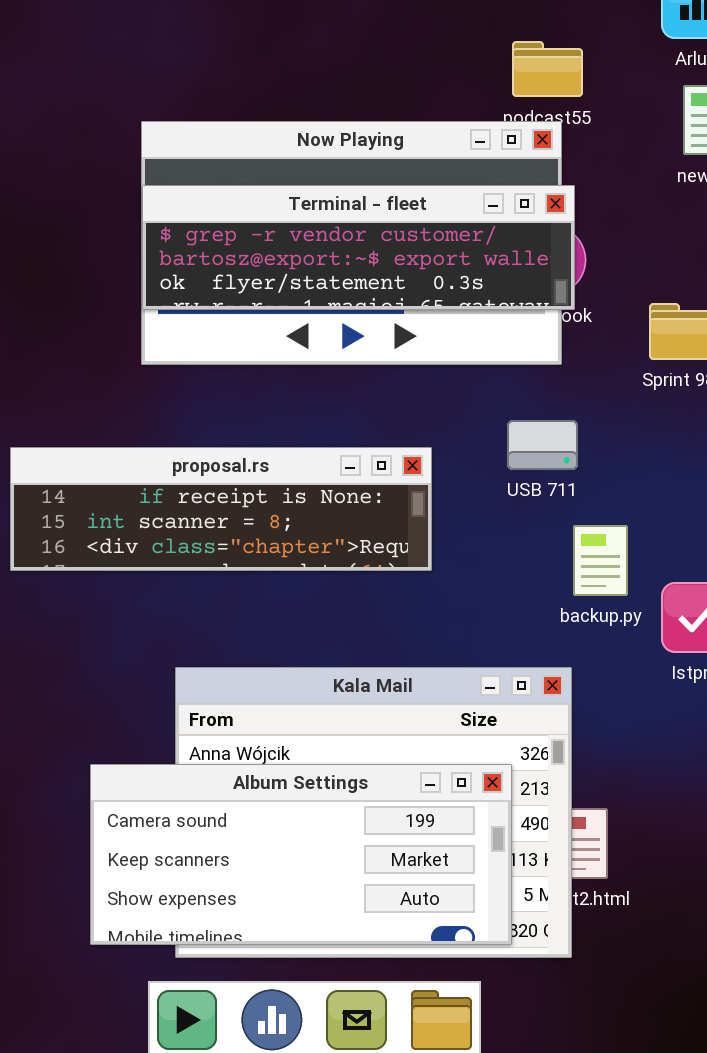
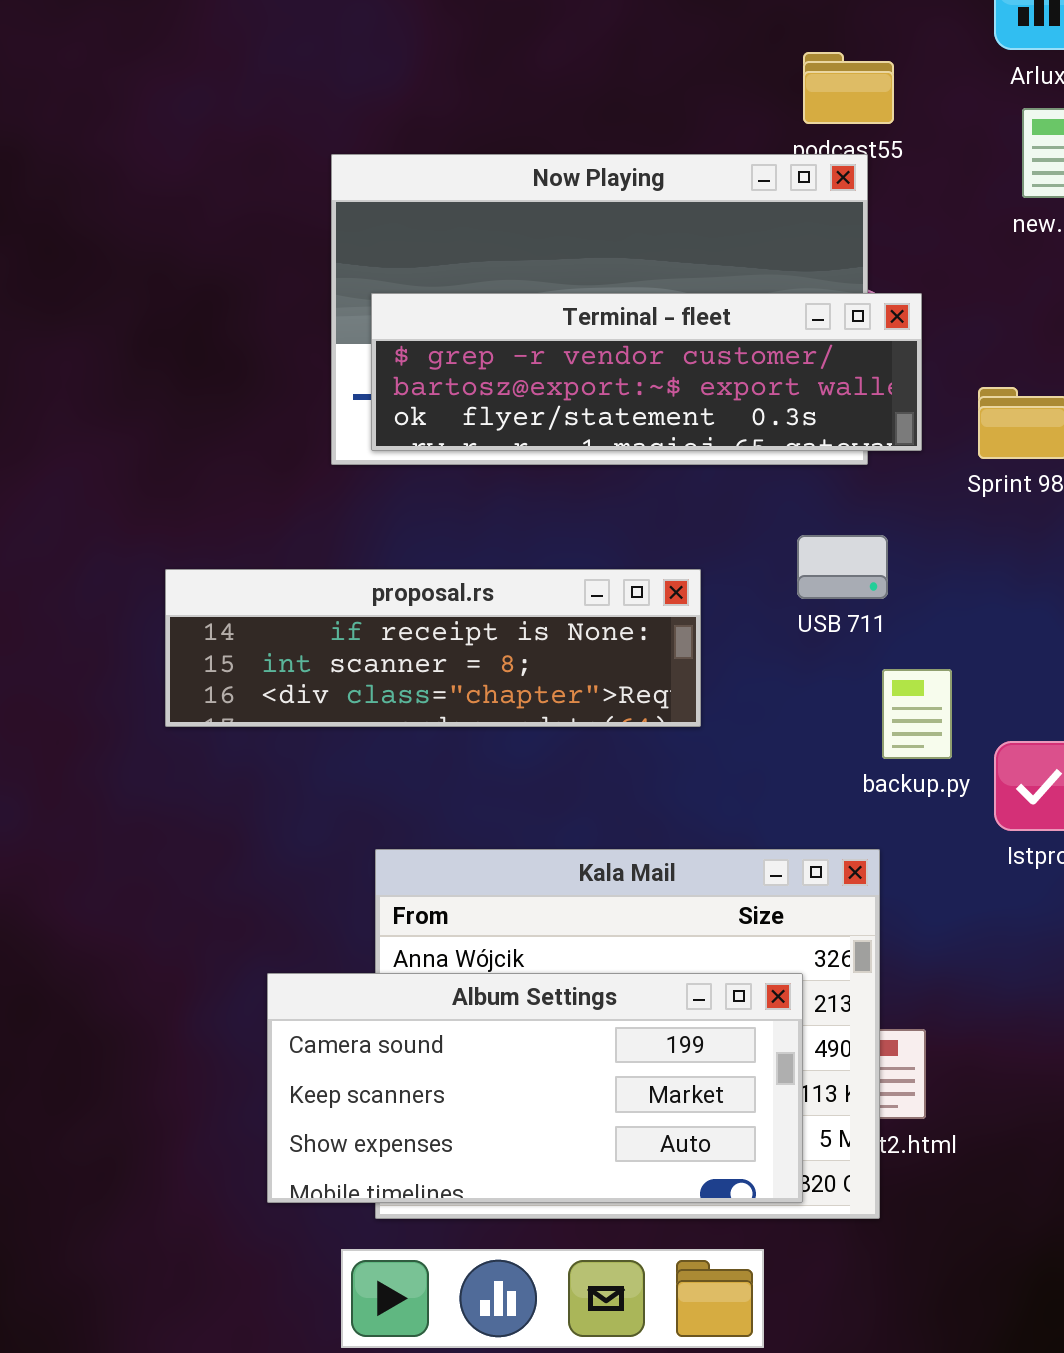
Terminal - fleet: [142,185,575,310] -> [371,293,922,451], moved

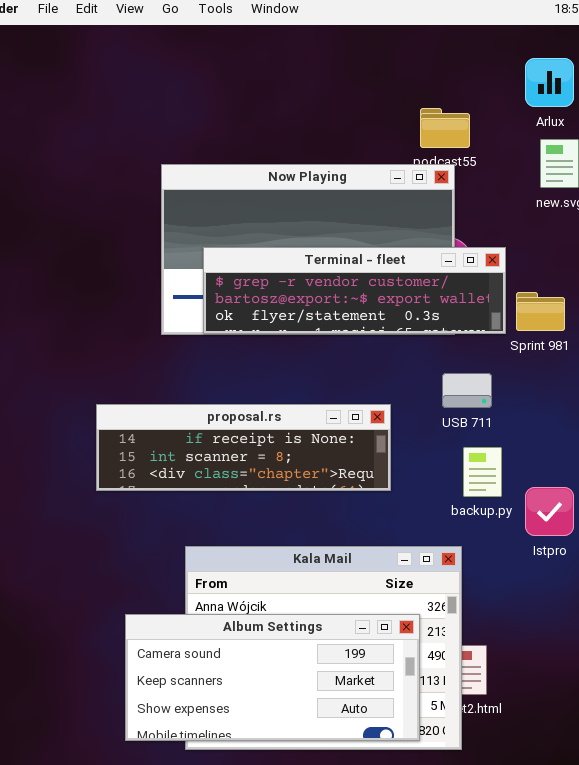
Terminal - fleet: [371,293,922,451] -> [203,247,506,334], moved
USB 711: [797,535,888,599] -> [442,373,492,408], moved
proposal.rs: [165,569,701,727] -> [96,404,391,491], moved

